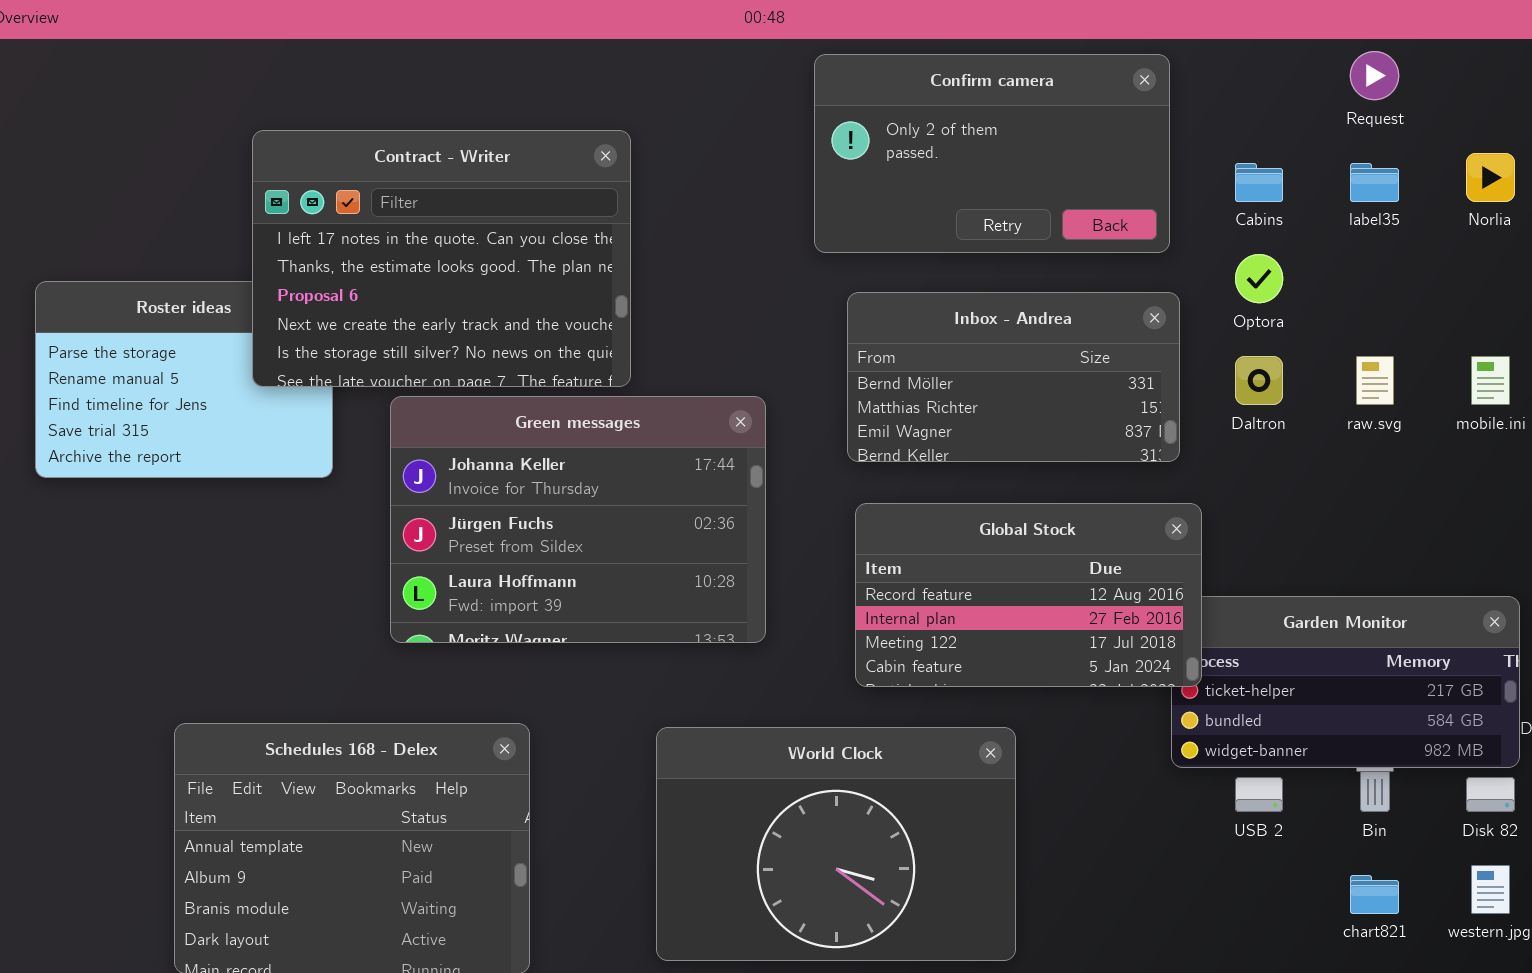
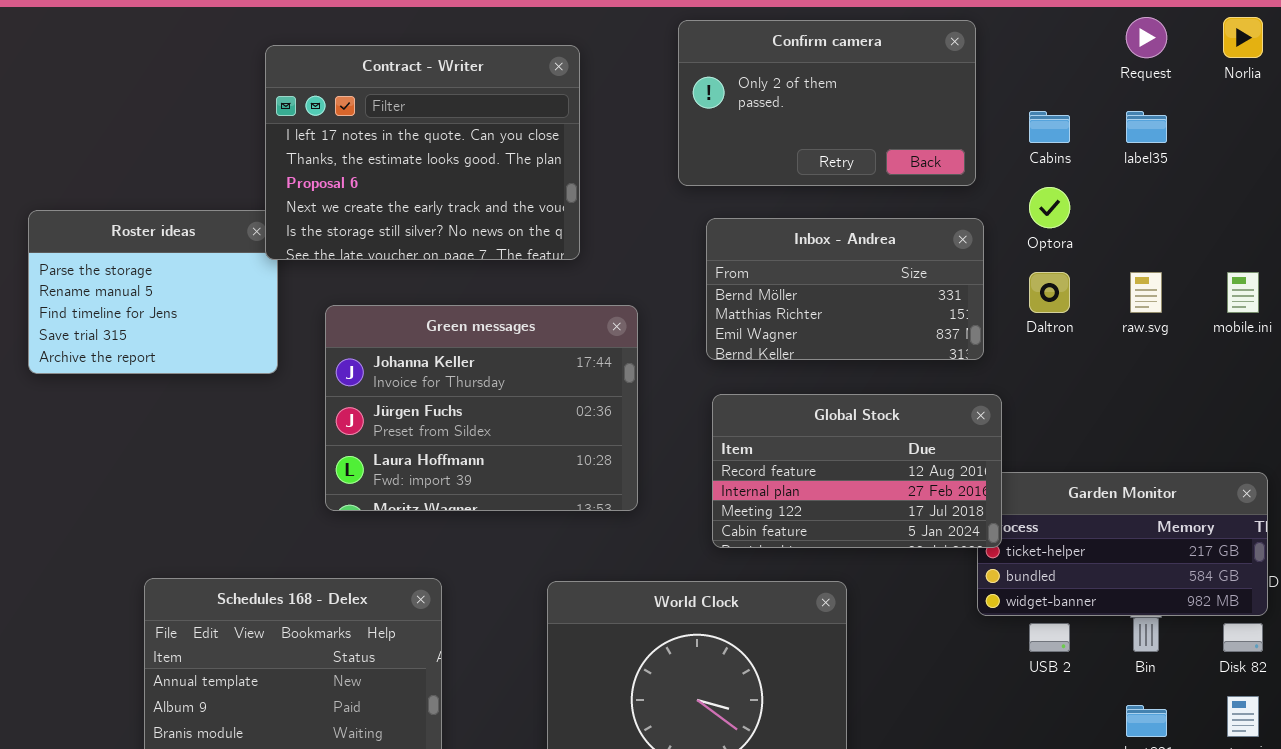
Contract - Writer: [252,130,631,387] -> [265,45,580,260], moved
Norlia: [1466,153,1515,202] -> [1223,17,1263,58], moved

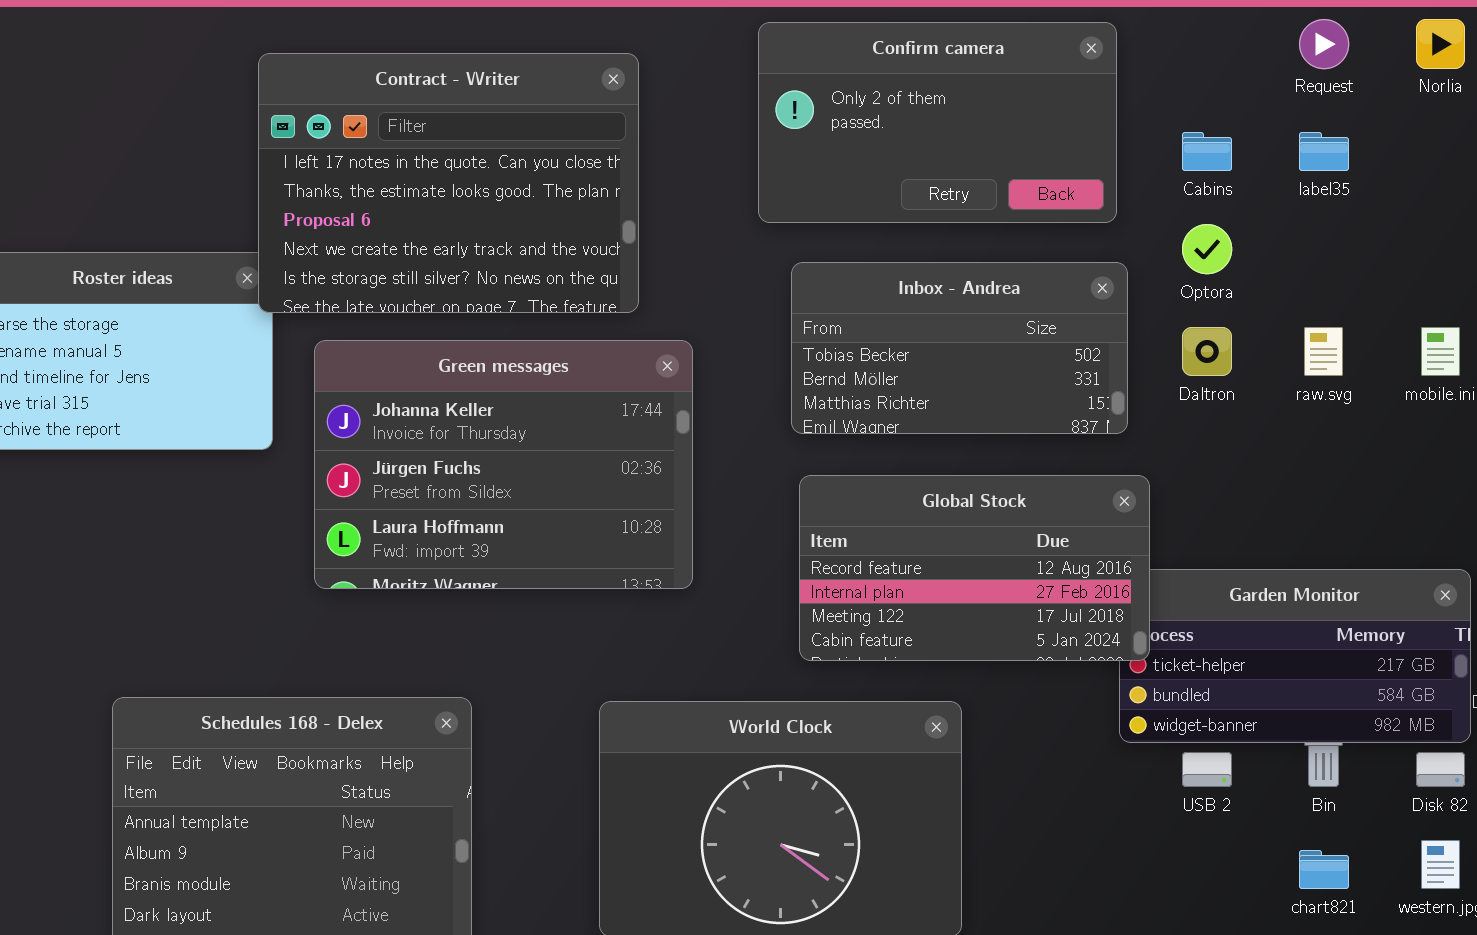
Inbox - Andrea: [706,218,984,360] -> [791,262,1128,434], scrolled up 1 row
Green messages: [325,305,638,511] -> [314,340,693,589], moved

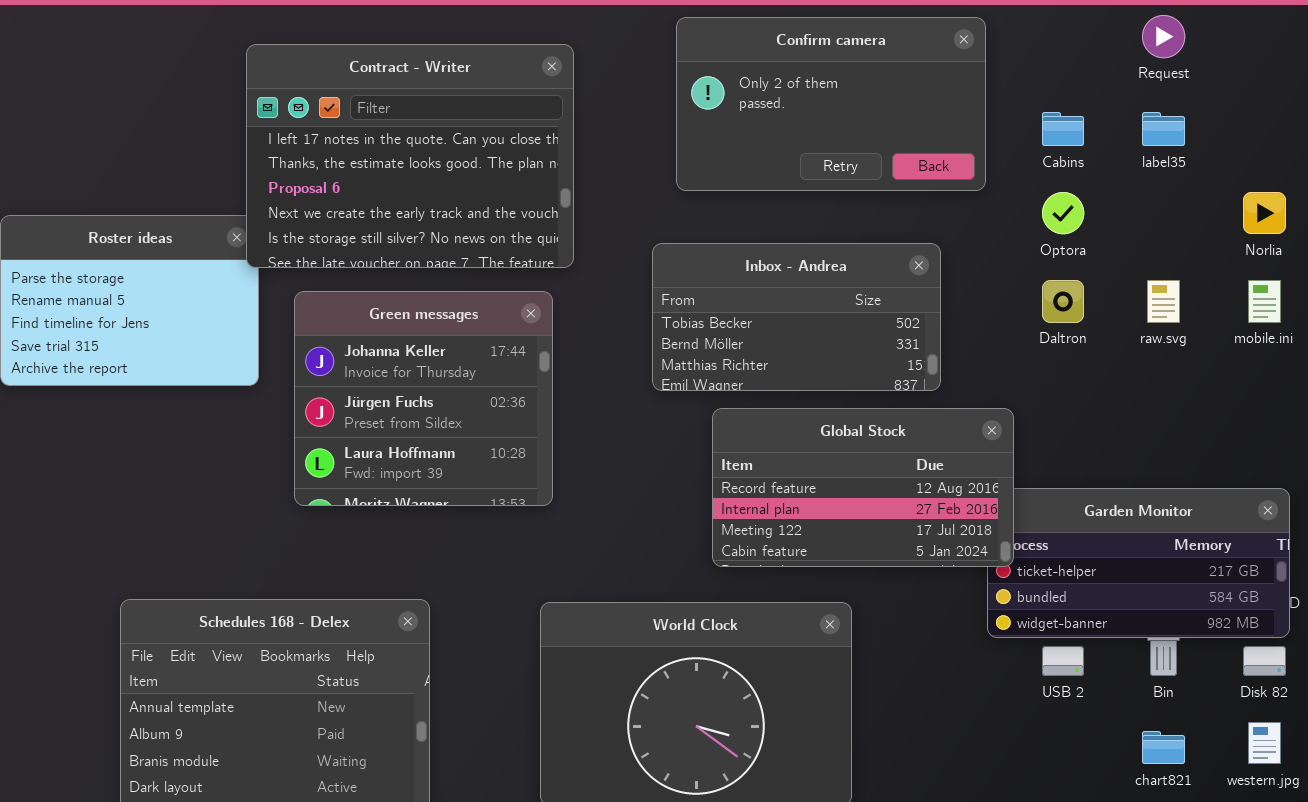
Norlia: [1416,19,1465,69] -> [1243,192,1286,234], moved
Inbox - Andrea: [791,262,1128,434] -> [652,243,941,391], moved
Green messages: [314,340,693,589] -> [294,291,553,506], resized

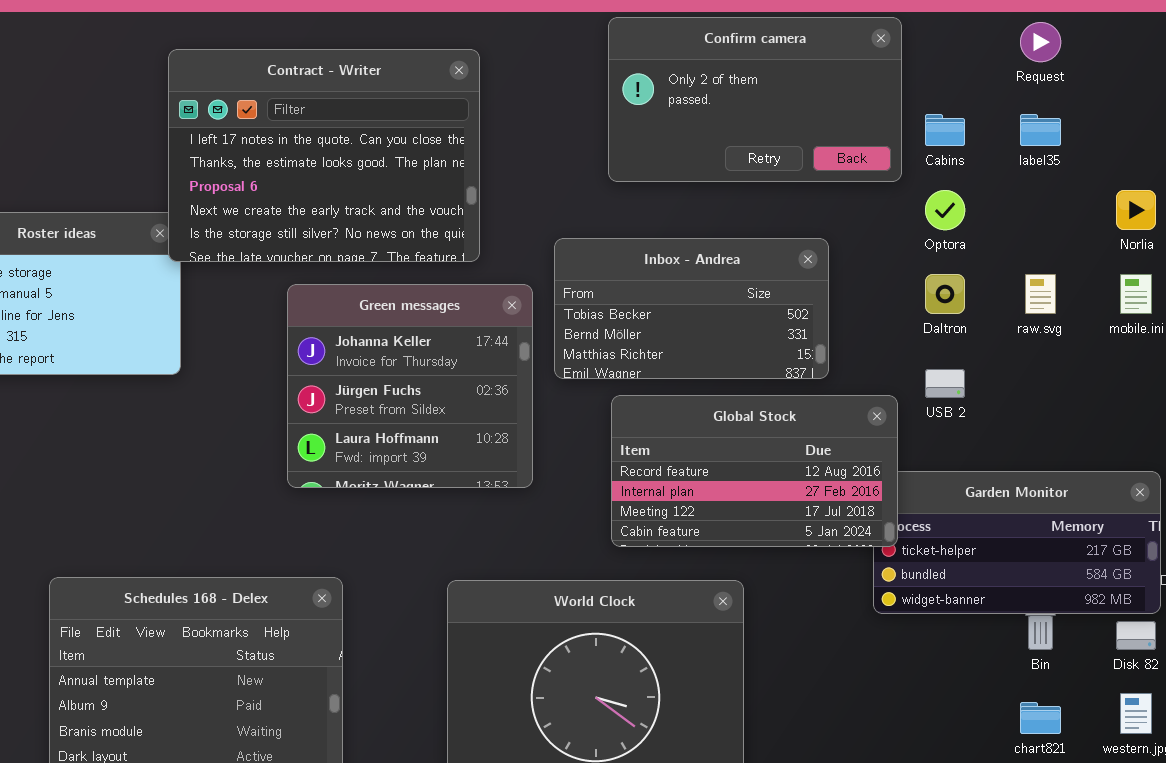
Confirm camera: [676,17,986,191] -> [608,17,902,182], moved
Green messages: [294,291,553,506] -> [287,284,533,488], moved
USB 2: [1042,646,1084,676] -> [925,369,965,398], moved

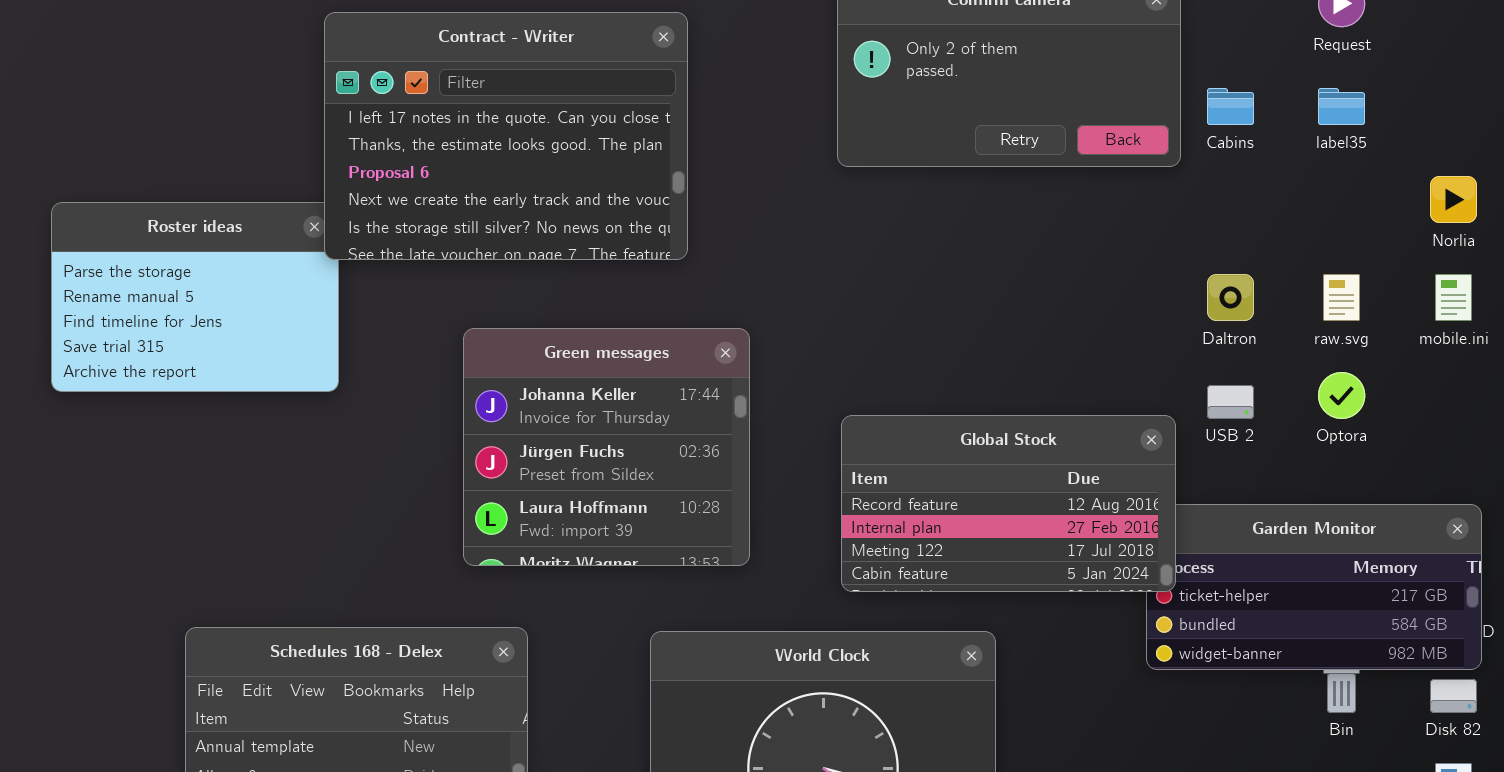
Optora: [925,190,965,230] -> [1318,372,1365,419], moved
Inbox - Andrea: [554,238,829,379] -> none, closed
Green messages: [287,284,533,488] -> [463,328,750,566], moved

